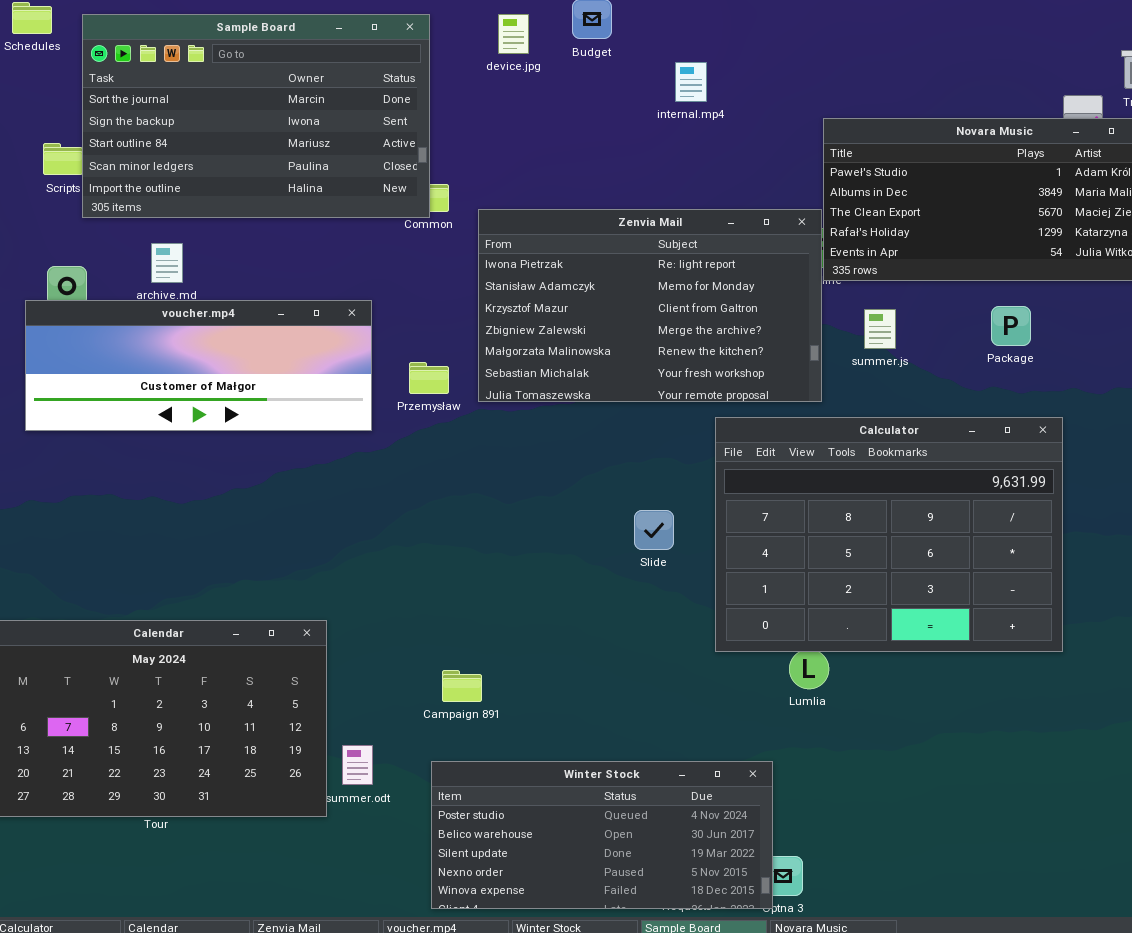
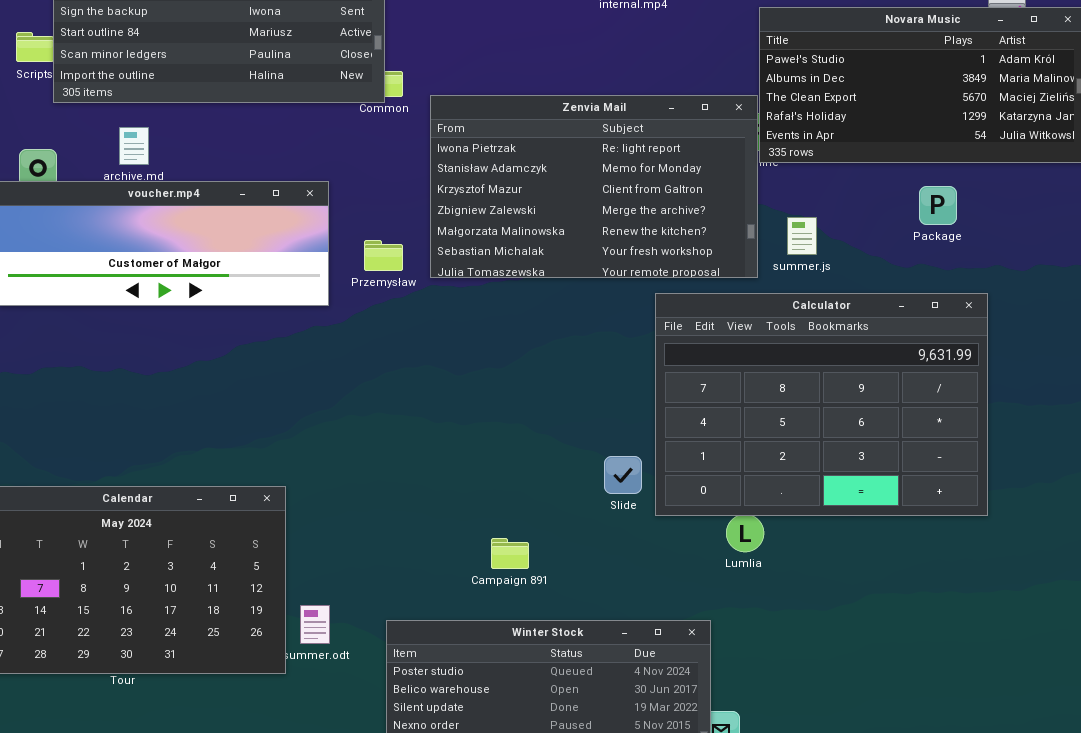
summer.js: [864,309,896,349] -> [787,217,817,255], moved
Slide: [634,510,674,550] -> [604,456,642,494], moved
Campaign 891: [442,670,482,702] -> [491,538,529,569], moved

